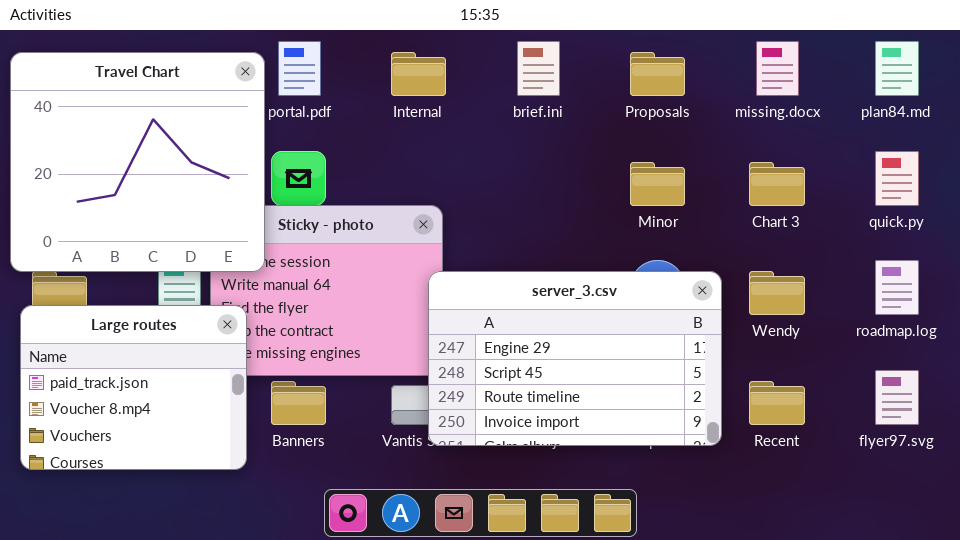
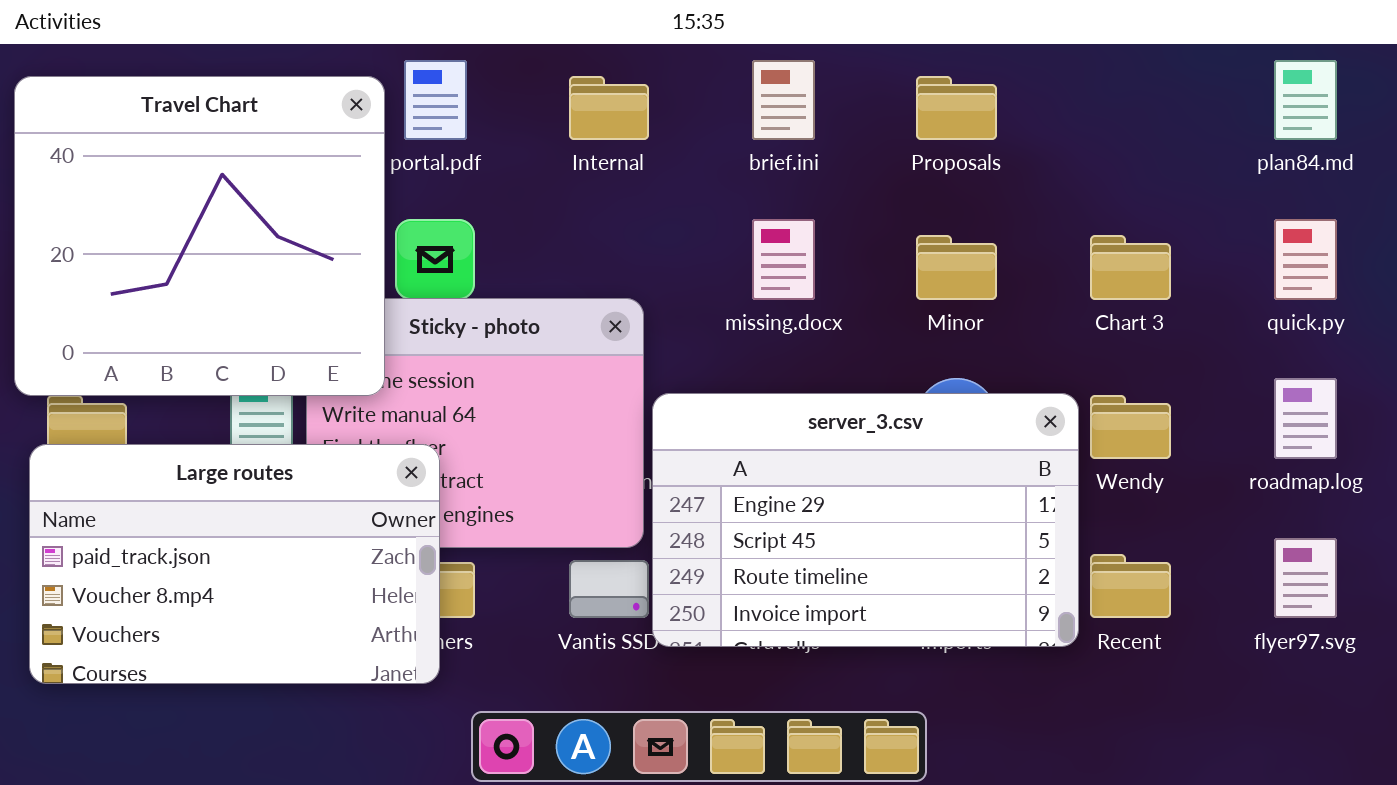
missing.docx: [756,41,799,96] -> [752,219,815,300], moved
server_3.csv: [428,271,722,446] -> [652,393,1079,647], moved
Large routes: [20,305,247,470] -> [29,444,440,684], resized

